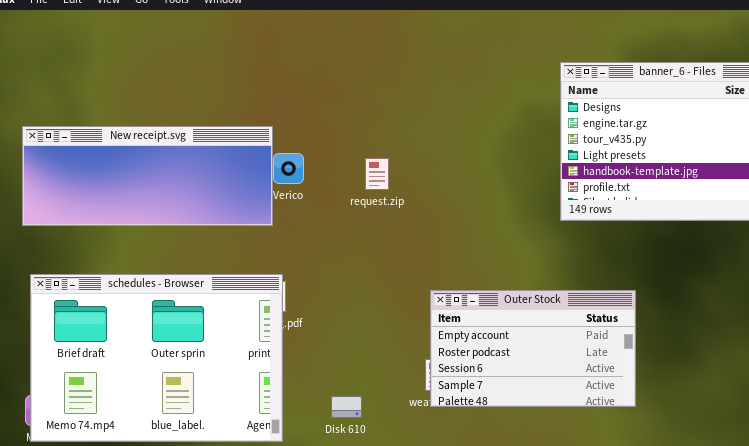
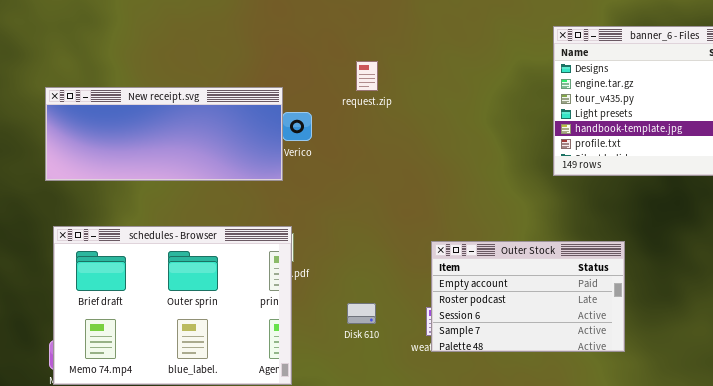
request.zip: [365,158,389,190] -> [356,61,378,91], moved
Disk 610: [331,396,362,418] -> [347,303,376,324], moved

